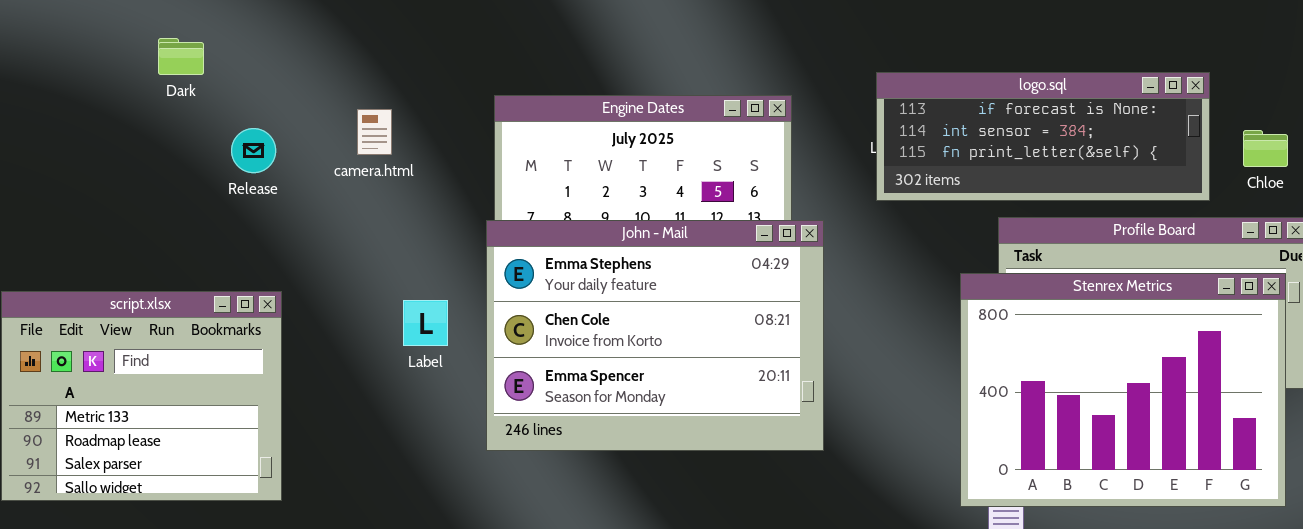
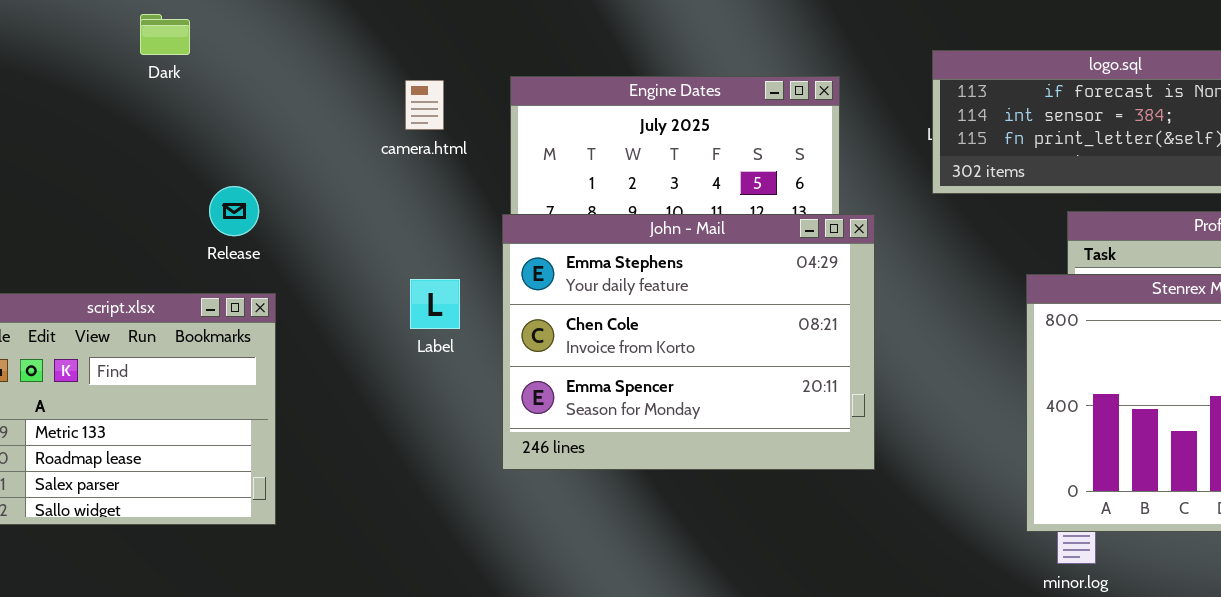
camera.html: [357,109,392,155] -> [405,80,444,130], moved
Release: [231,128,276,173] -> [209,186,259,236], moved
Label: [403,300,448,346] -> [410,279,460,329], moved

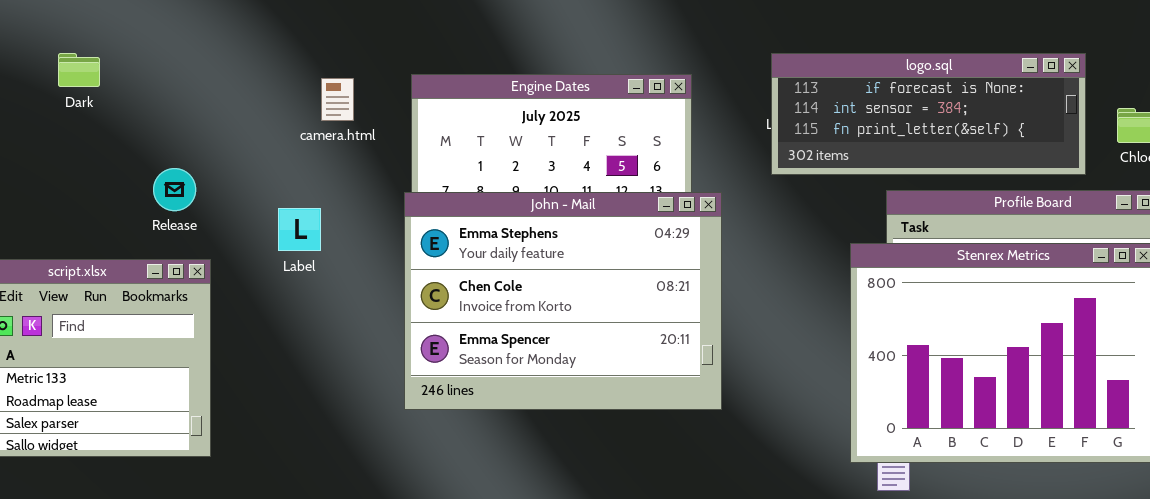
Dark: [140,14,190,55] -> [58,53,100,87], moved
Label: [410,279,460,329] -> [278,208,321,251], moved

